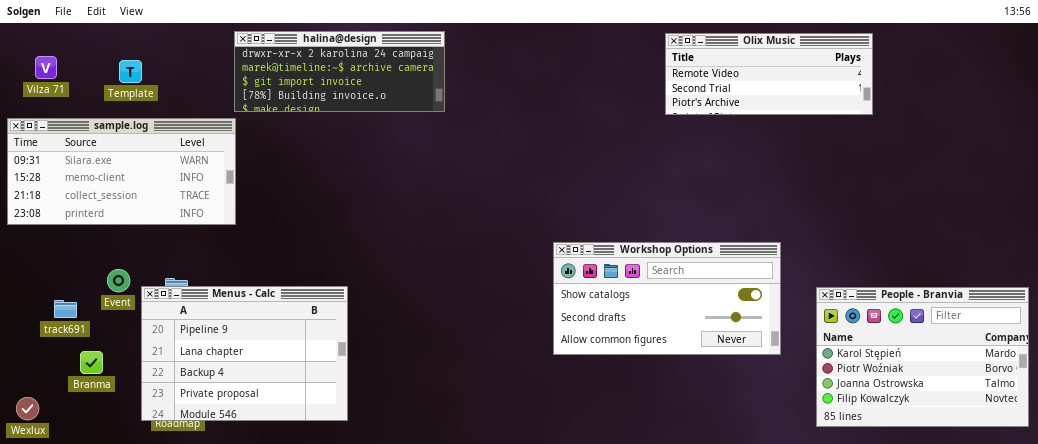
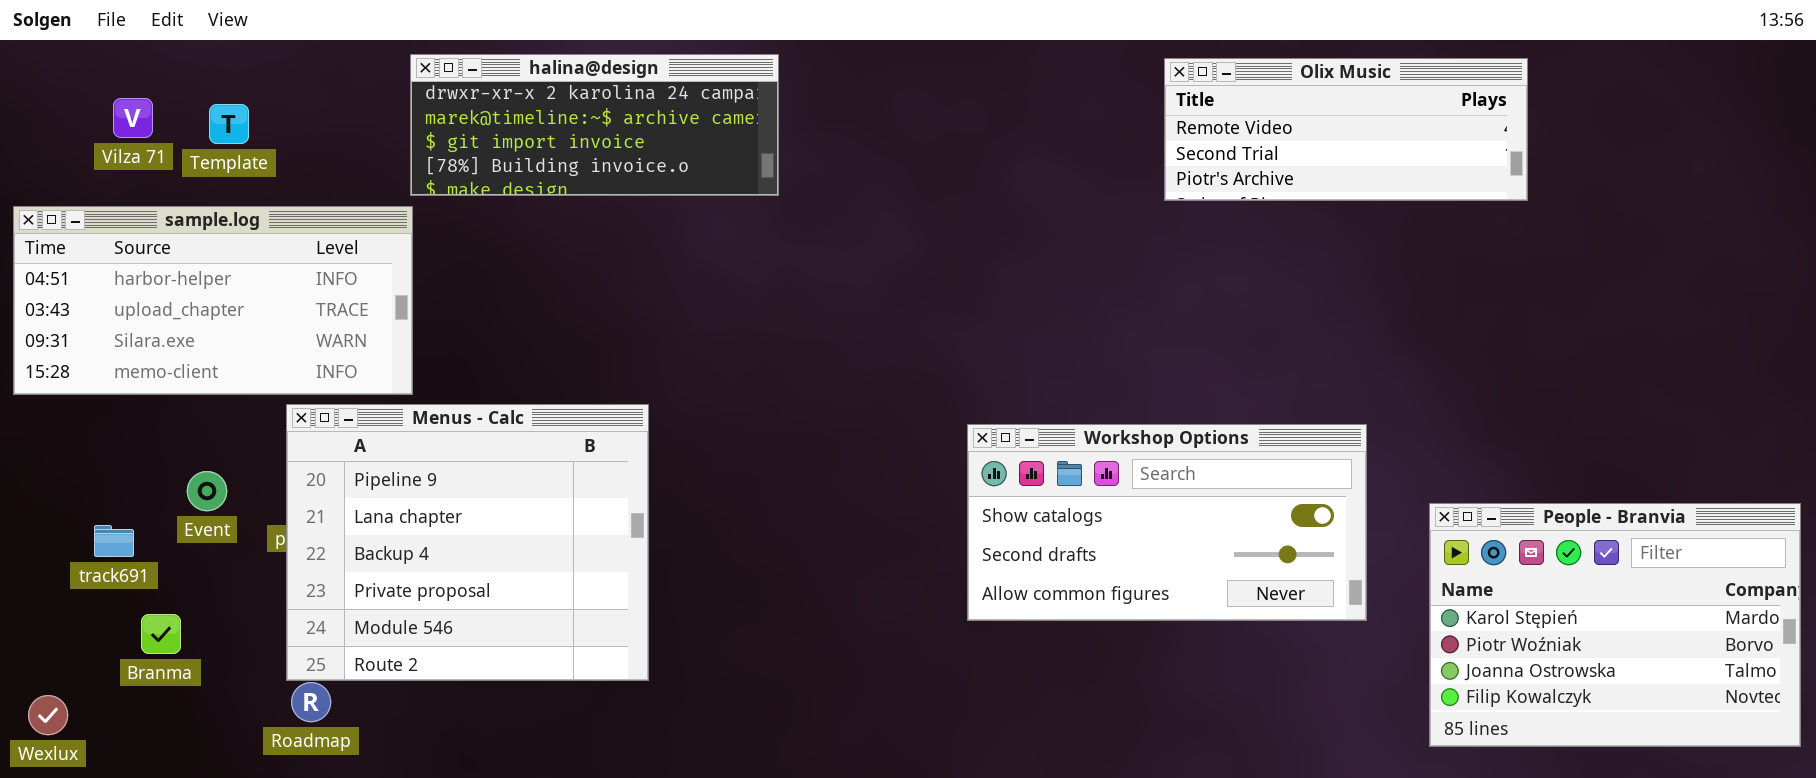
Vilza 71: [35,56,57,79] -> [113,98,153,138], moved
sample.log: [7,118,236,225] -> [13,206,413,395], scrolled up 2 rows
Menus - Calc: [141,286,348,421] -> [286,404,649,681], moved, resized

